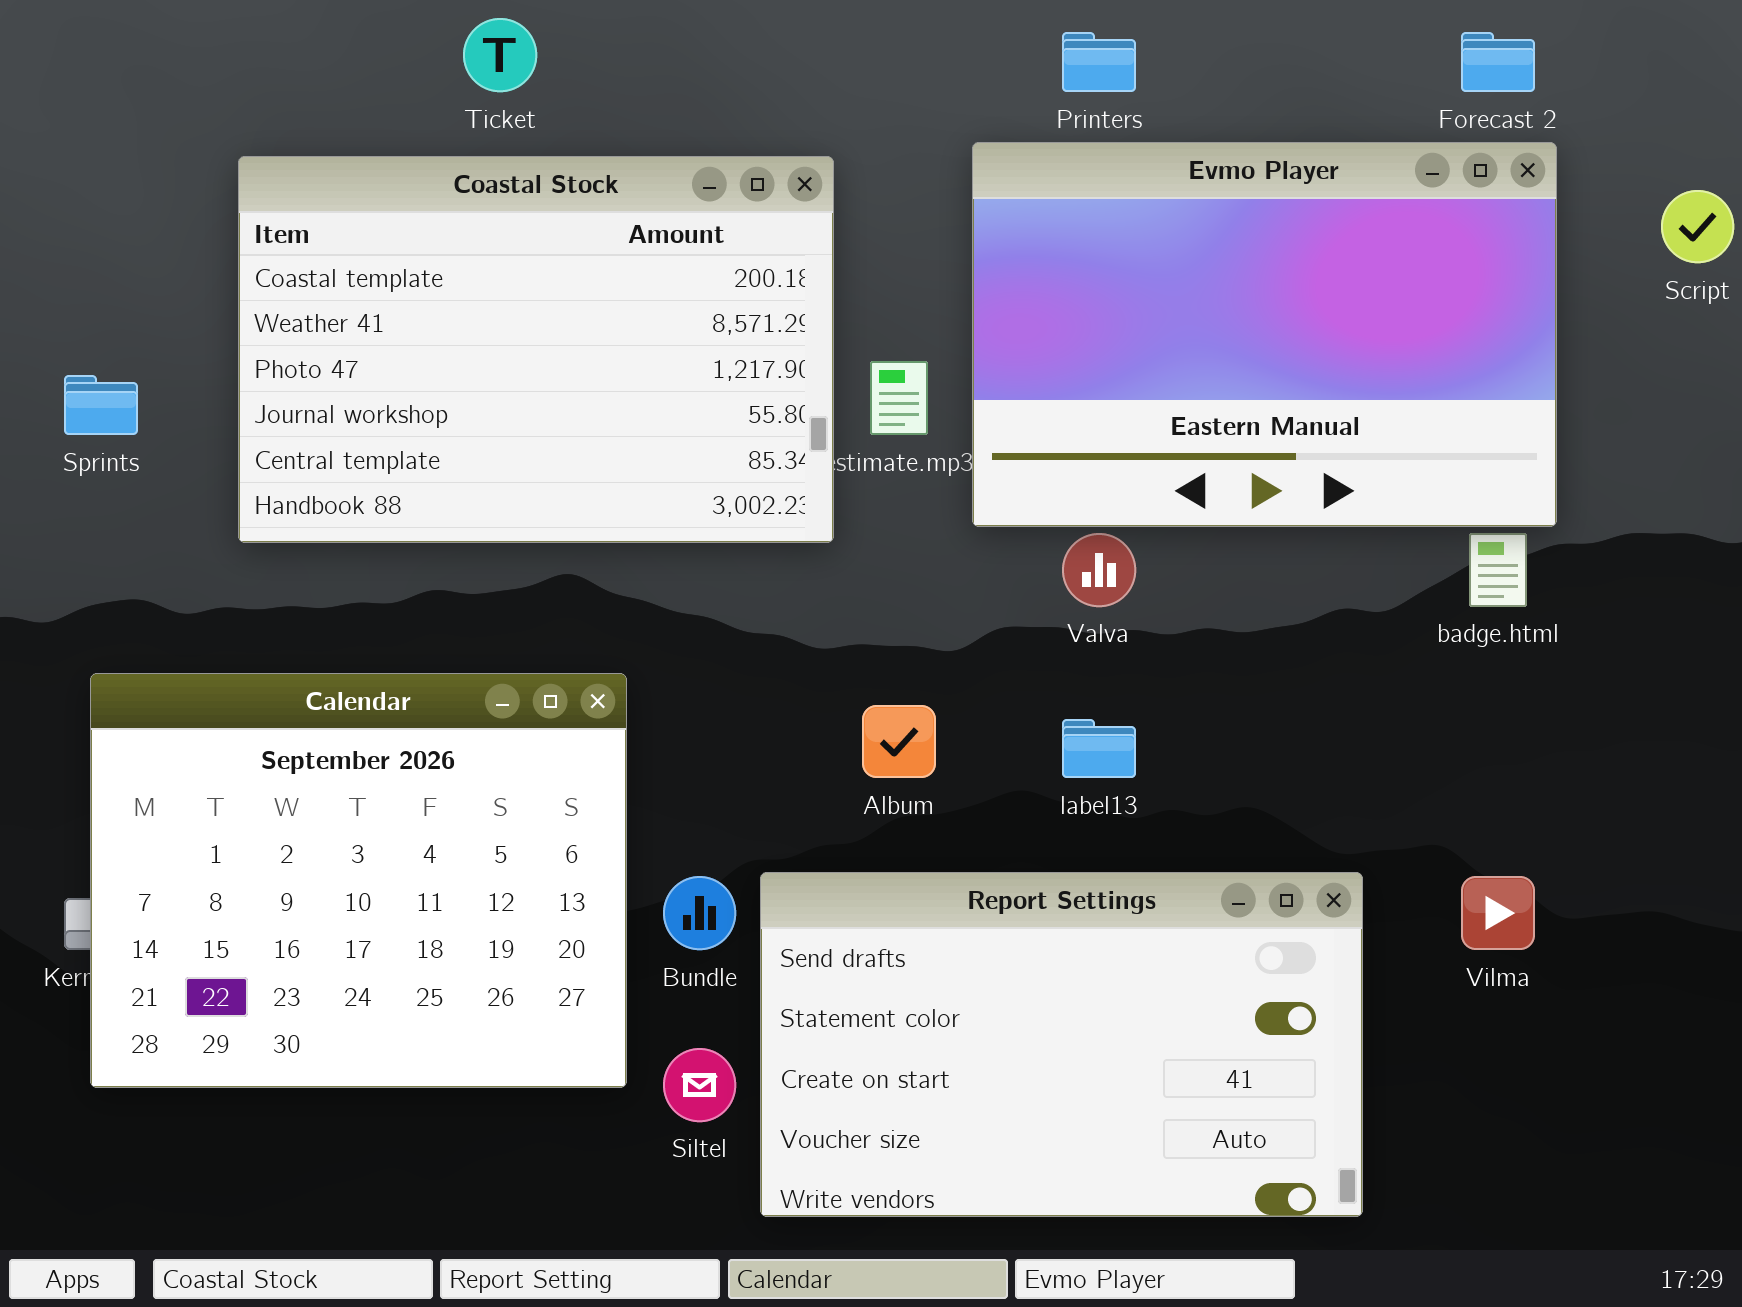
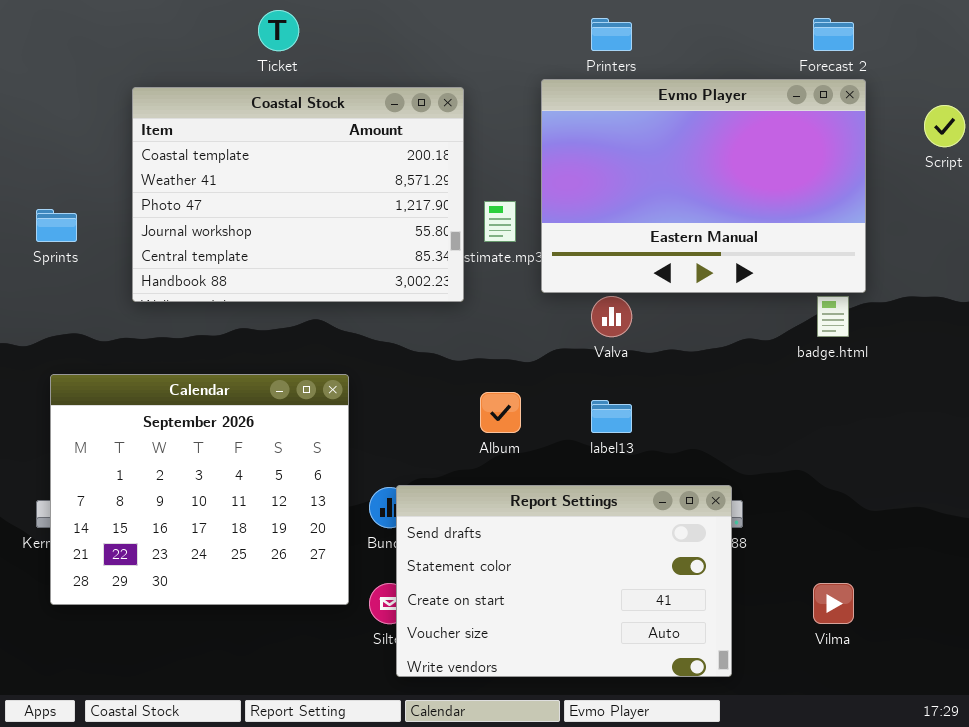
Report Settings: [760,872,1363,1217] -> [396,485,732,677], moved
Vilma: [1461,876,1535,950] -> [813,583,854,624], moved

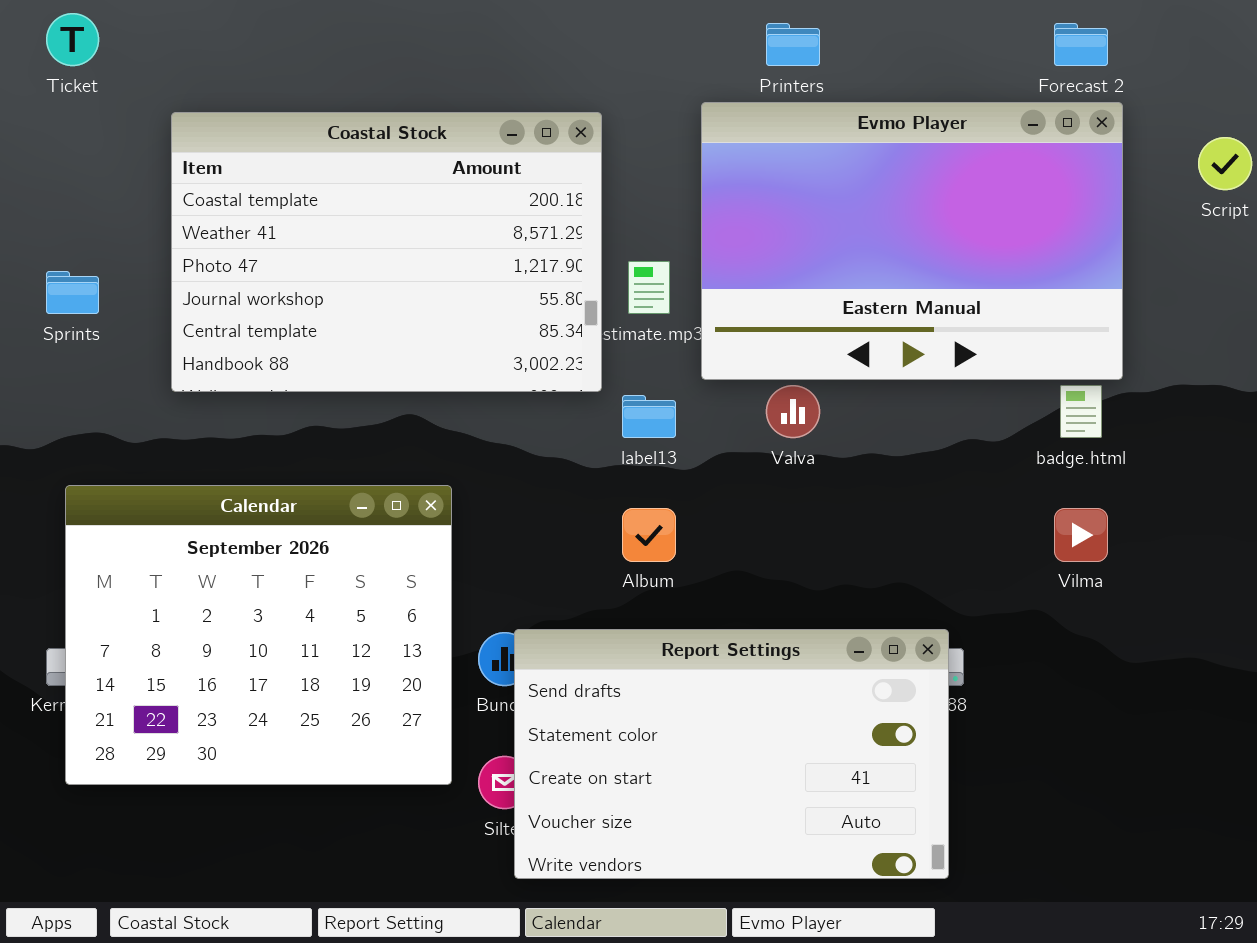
Ticket: [258,10,299,51] -> [46,13,99,66], moved
label13: [591,400,632,433] -> [622,395,676,438], moved
Vilma: [813,583,854,624] -> [1054,508,1108,562], moved

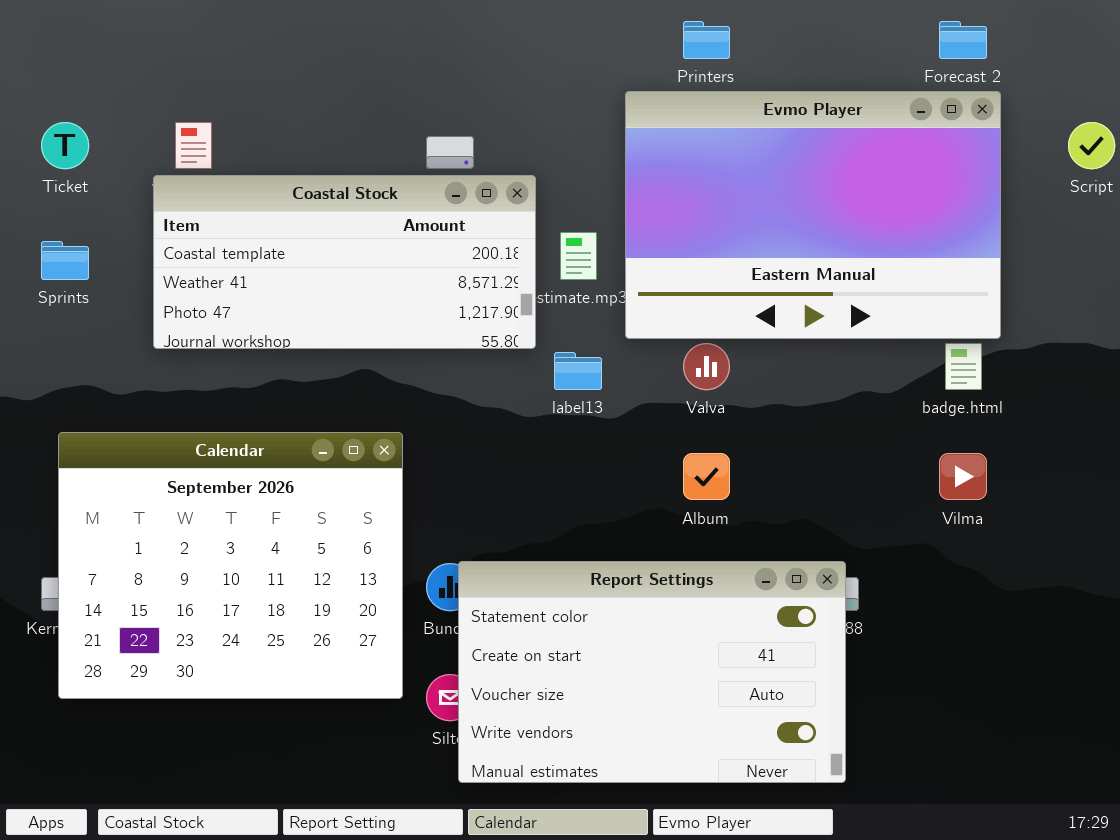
Ticket: [46,13,99,66] -> [41,122,89,169], moved
Coastal Stock: [171,112,602,392] -> [153,175,536,349], resized
Album: [622,508,676,562] -> [683,453,730,500], moved
Report Settings: [514,629,949,879] -> [458,561,846,783], scrolled down 1 row

